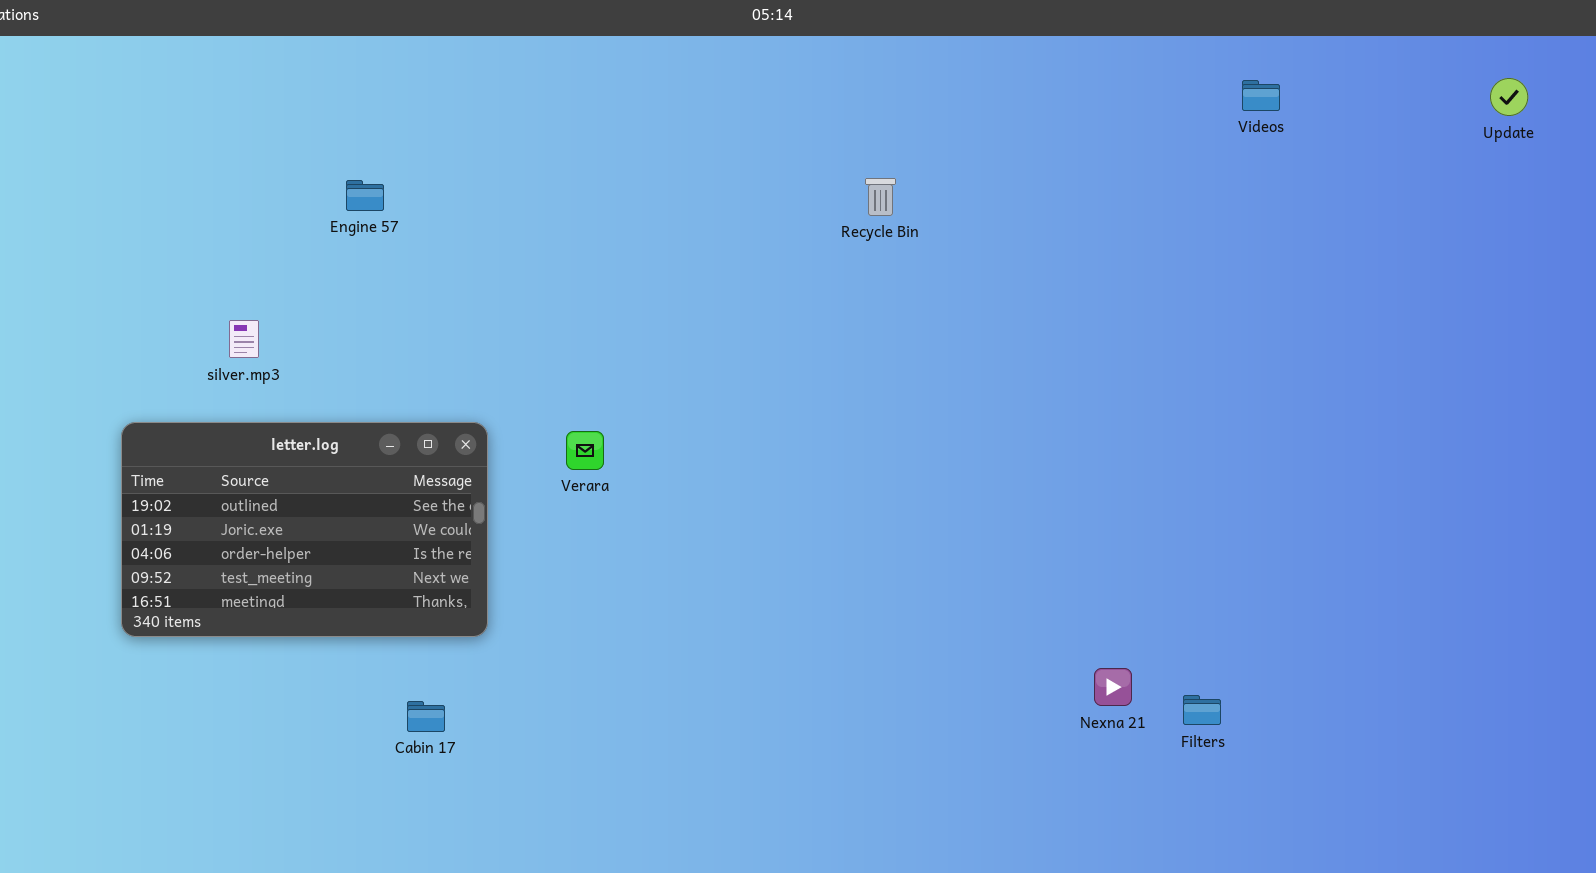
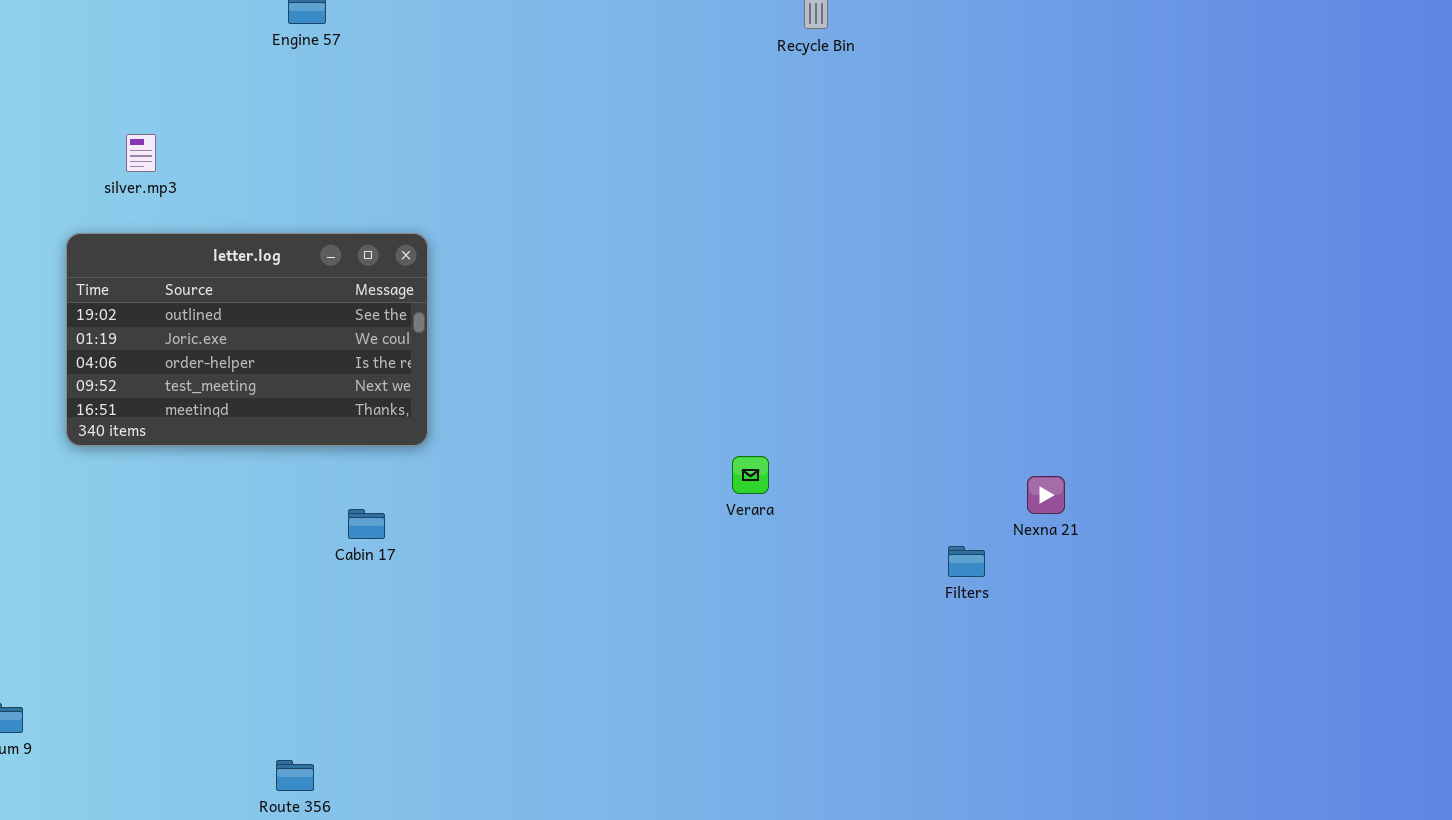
silver.mp3: [229,320,259,358] -> [126,134,156,172], moved
Verara: [566,431,604,470] -> [732,456,769,494], moved
Filters: [1183,695,1221,725] -> [948,546,985,577], moved

